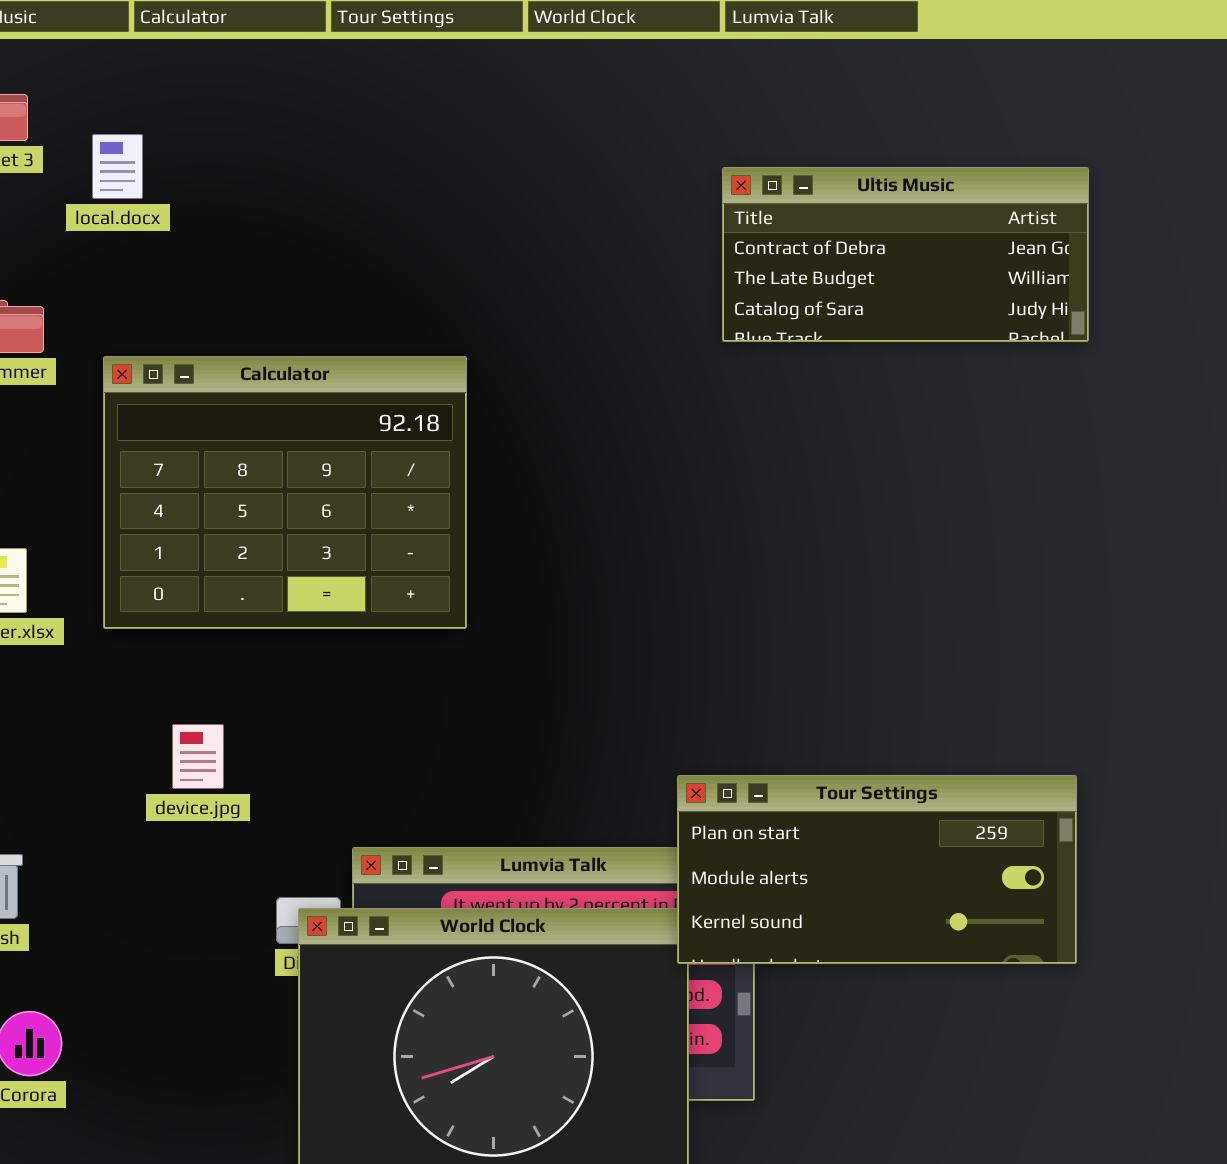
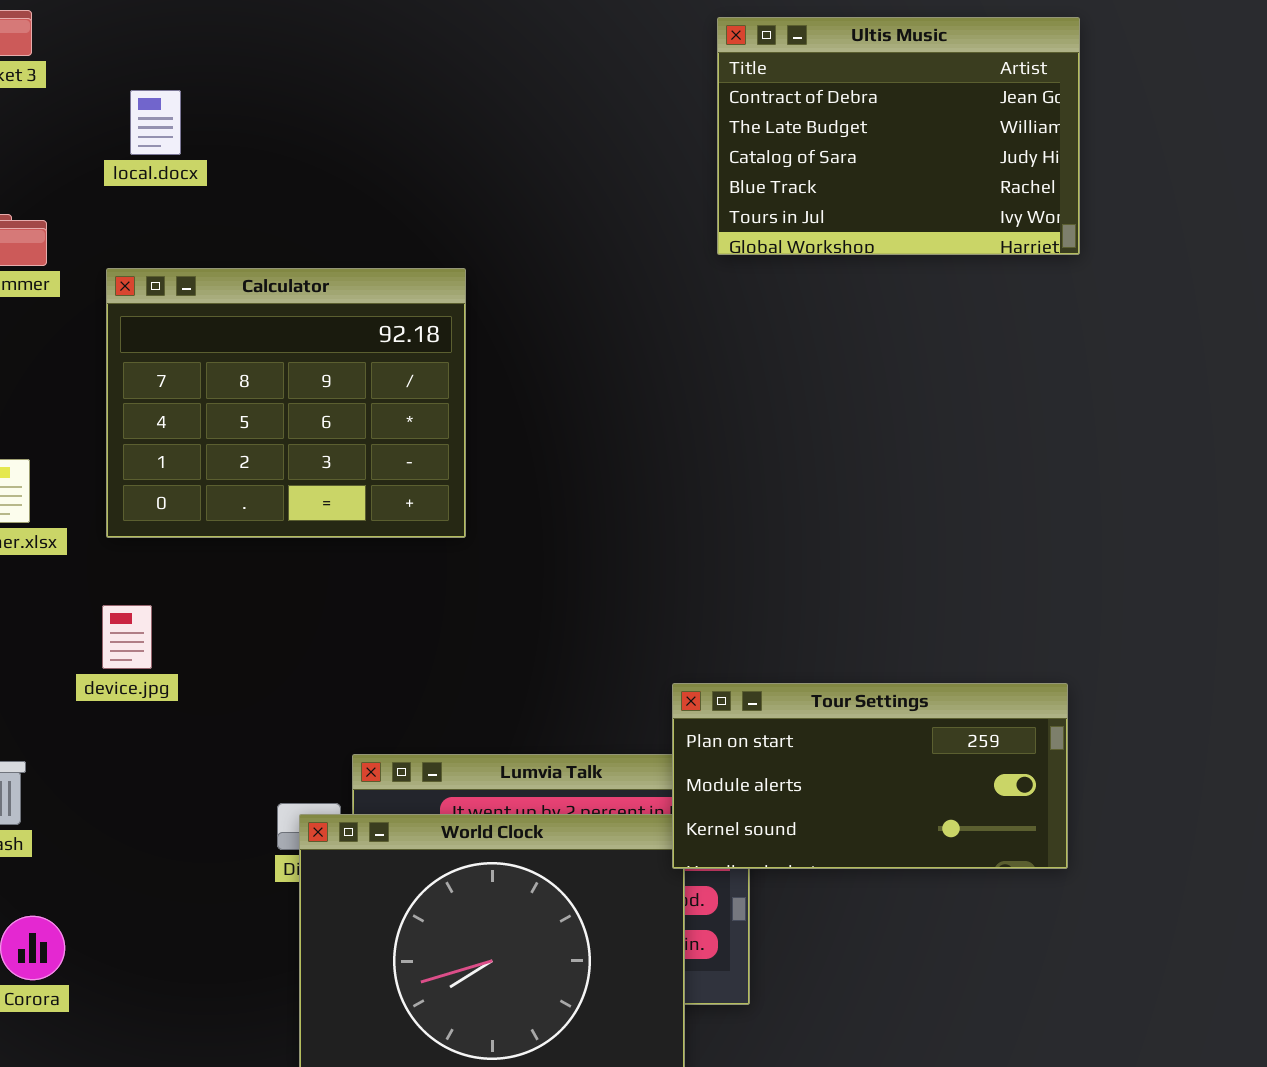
local.docx: [92,134,143,199] -> [130,90,181,155], moved
Ultis Music: [722,167,1089,342] -> [717,17,1080,255], resized
device.jpg: [172,724,224,789] -> [102,605,152,669], moved

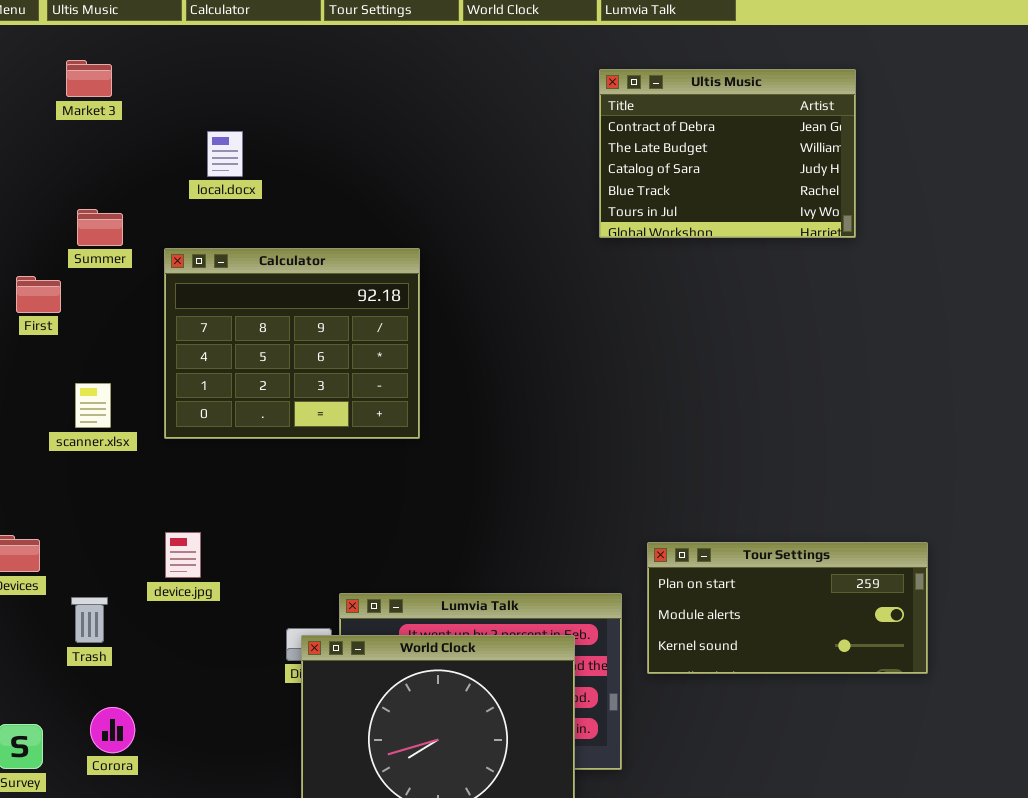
local.docx: [130,90,181,155] -> [207,131,243,177], moved
device.jpg: [102,605,152,669] -> [165,532,201,578], moved
Tour Settings: [672,683,1068,869] -> [647,542,928,674], moved

